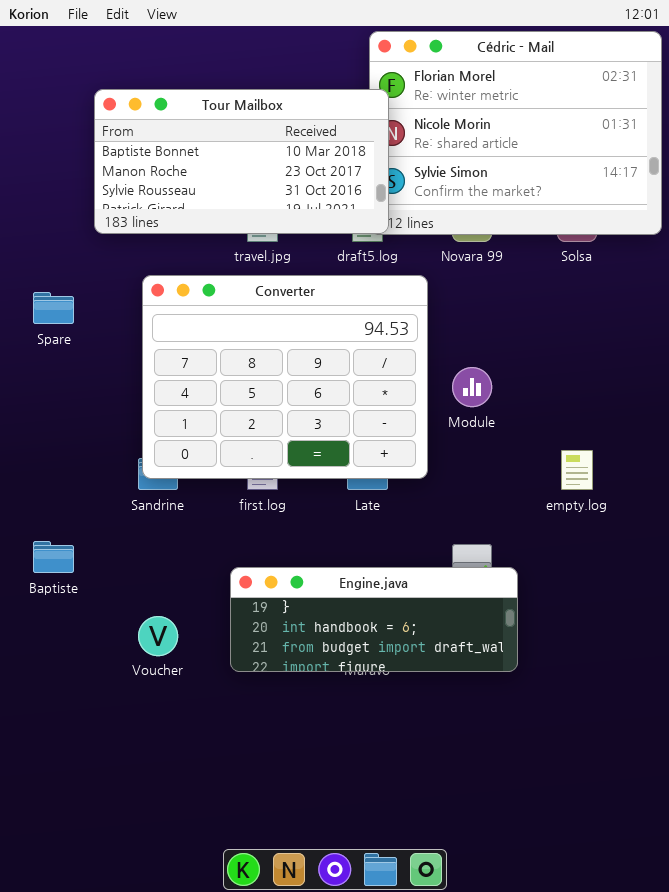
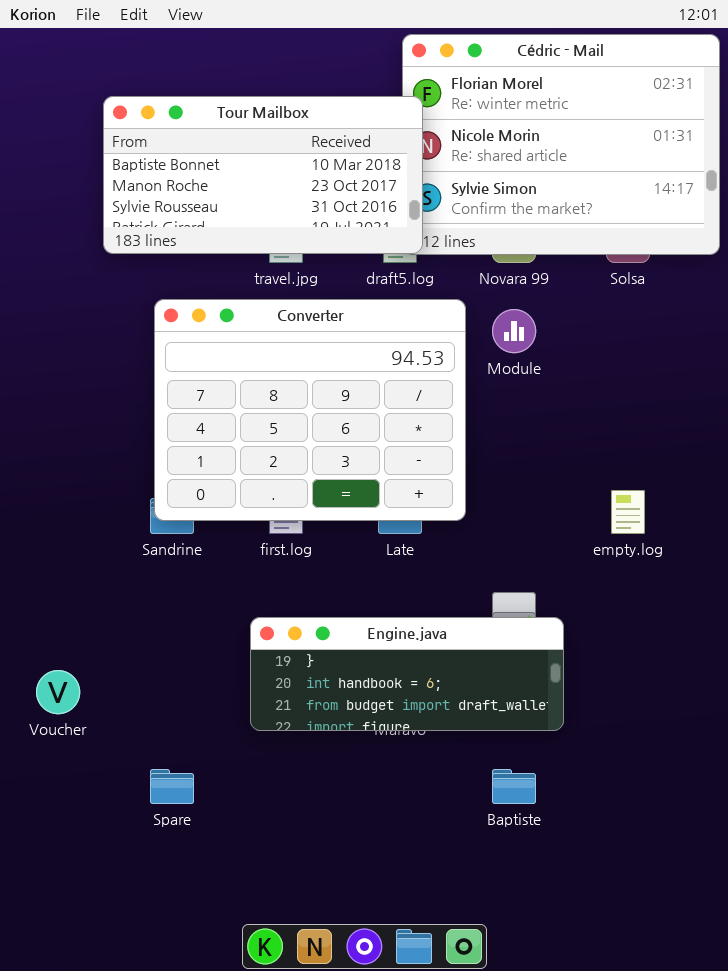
Spare: [33,292,74,324] -> [150,769,194,804], moved
Module: [452,367,492,407] -> [492,309,536,353], moved
Baptiste: [33,541,74,573] -> [492,769,536,804], moved
Voucher: [138,616,178,656] -> [36,670,80,714], moved

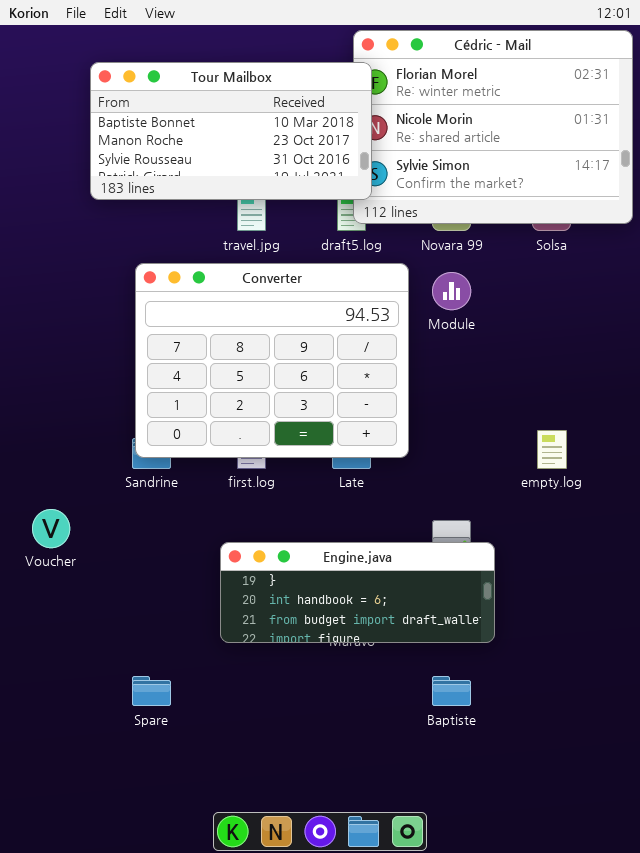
Tour Mailbox: [103,96,423,254] -> [90,62,372,200], moved
Voucher: [36,670,80,714] -> [32,509,70,548], moved

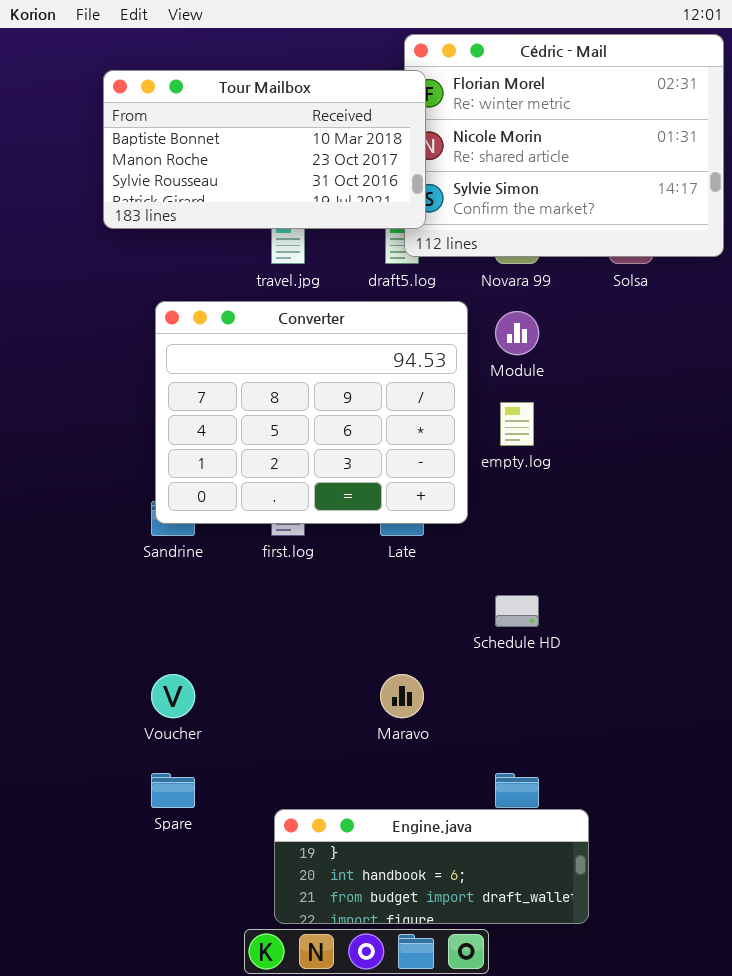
empty.log: [537,430,567,469] -> [500,402,534,446], moved
Voucher: [32,509,70,548] -> [151,674,195,718], moved
Engine.java: [220,542,495,643] -> [274,809,589,924], moved

